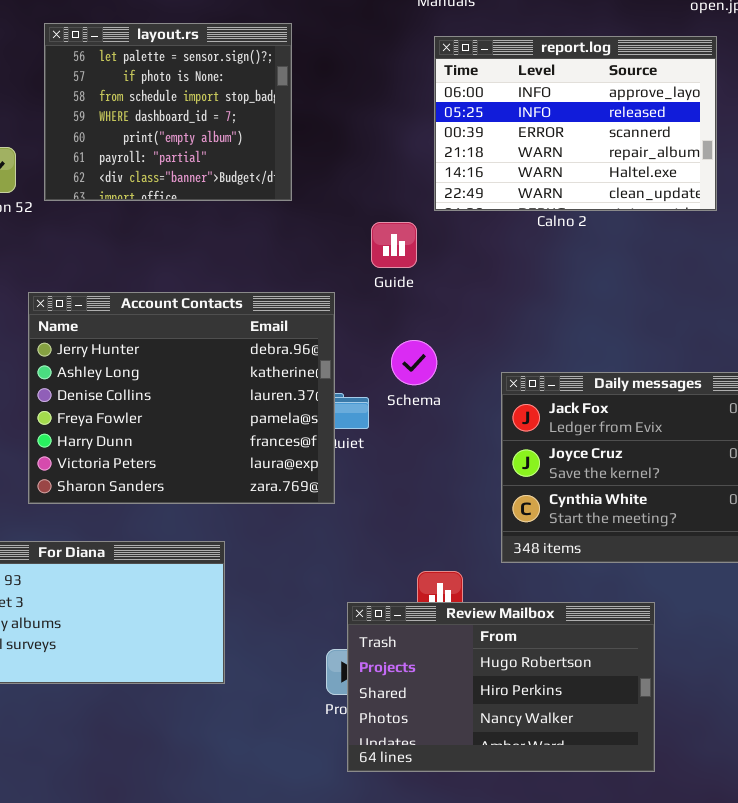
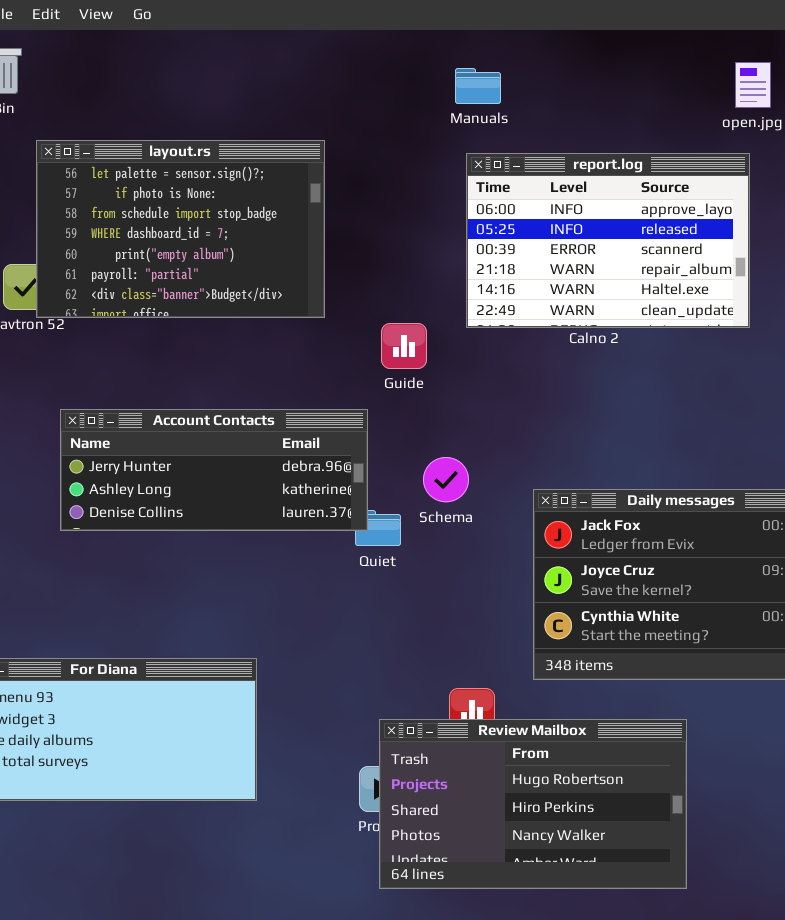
layout.rs: [44,23,292,201] -> [36,140,325,318], resized
Guide: [371,222,417,268] -> [381,323,427,369], moved
Account Contacts: [28,292,335,504] -> [60,409,368,531], resized

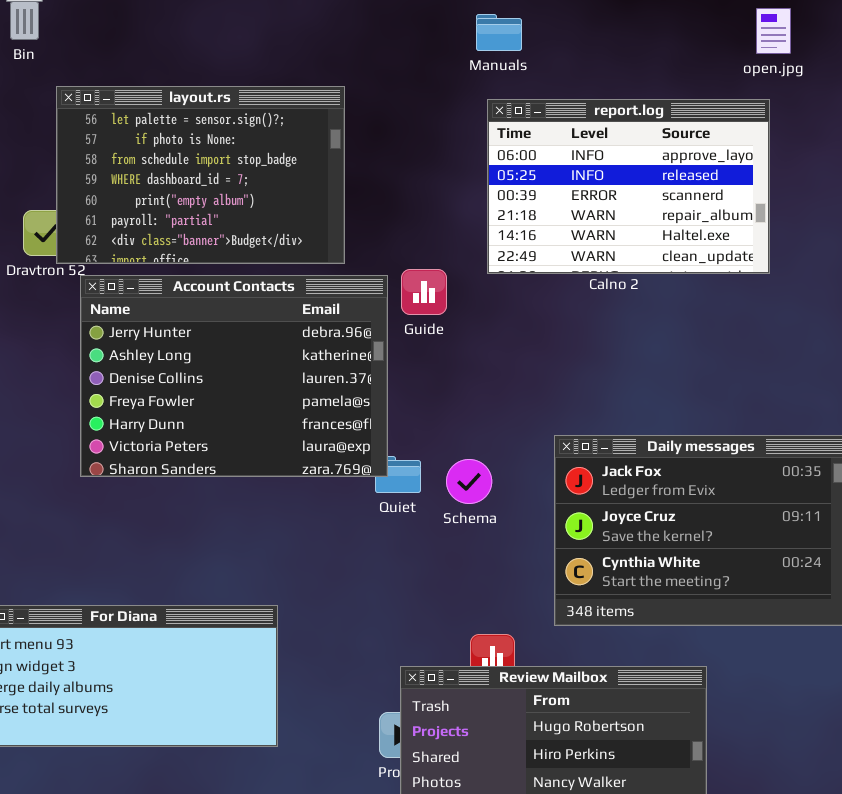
Account Contacts: [60,409,368,531] -> [80,275,388,477], resized
Schema: [423,457,469,502] -> [446,459,492,504], moved

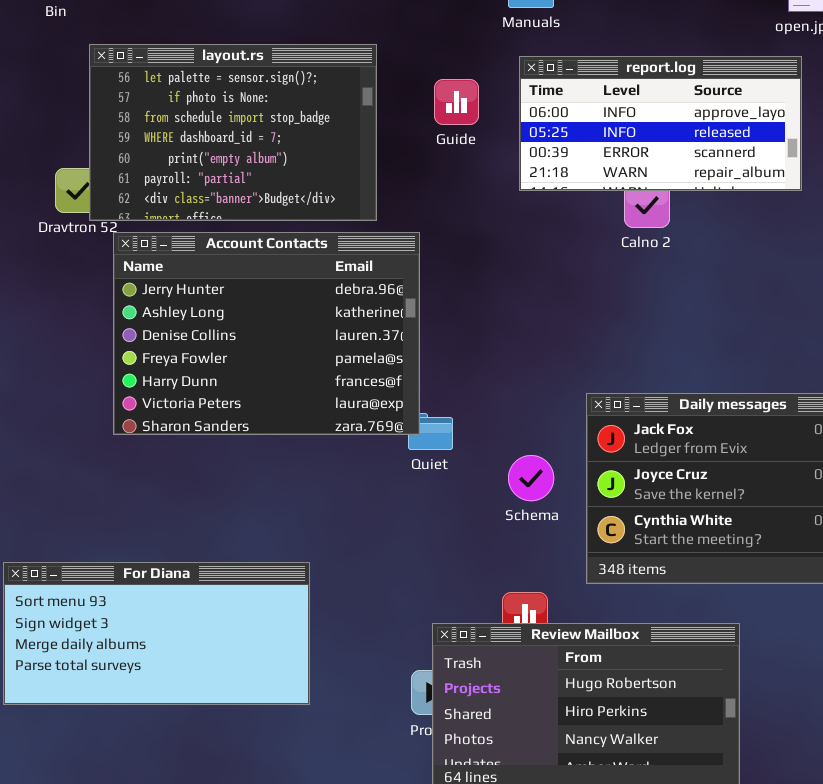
report.log: [487,99,770,274] -> [519,56,802,191], resized
Guide: [401,269,447,315] -> [434,79,479,125], moved
Schema: [446,459,492,504] -> [508,455,554,501], moved

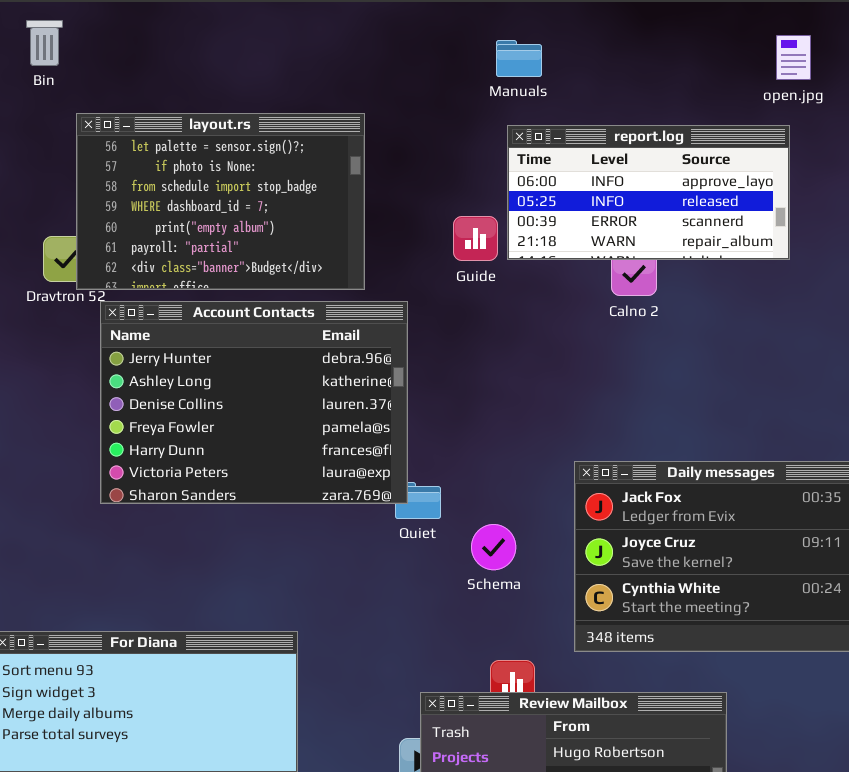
Guide: [434,79,479,125] -> [453,216,498,261], moved
Schema: [508,455,554,501] -> [471,524,516,570], moved

